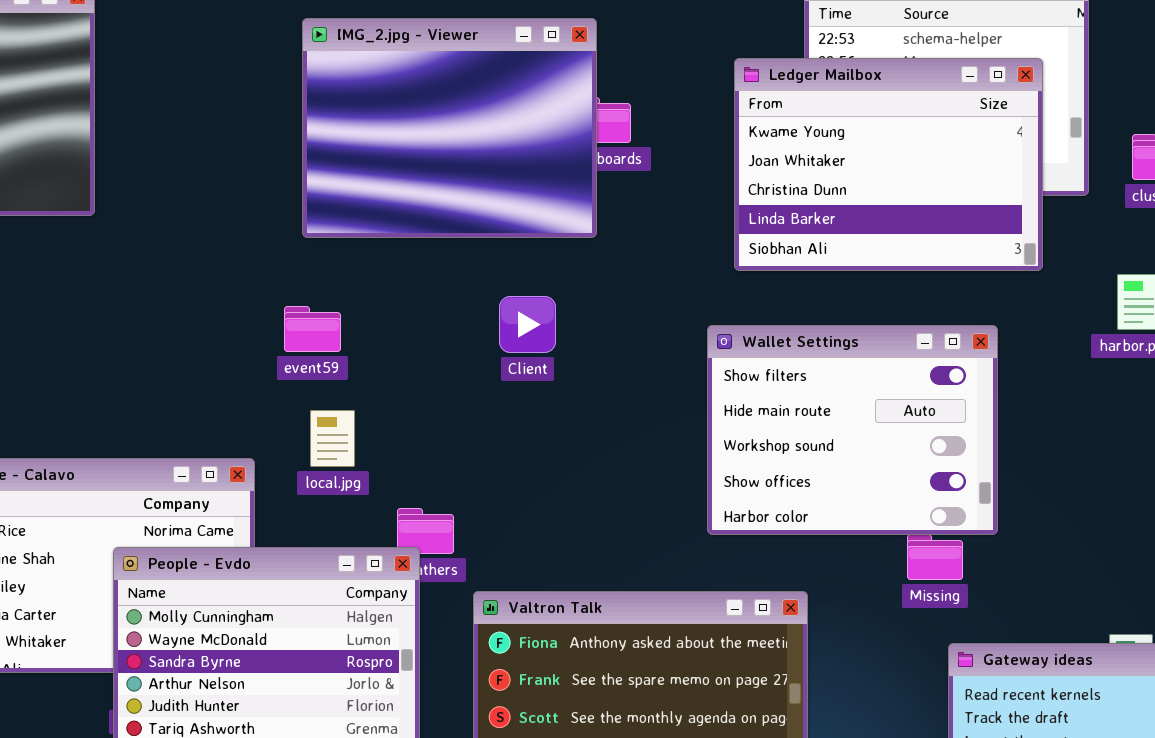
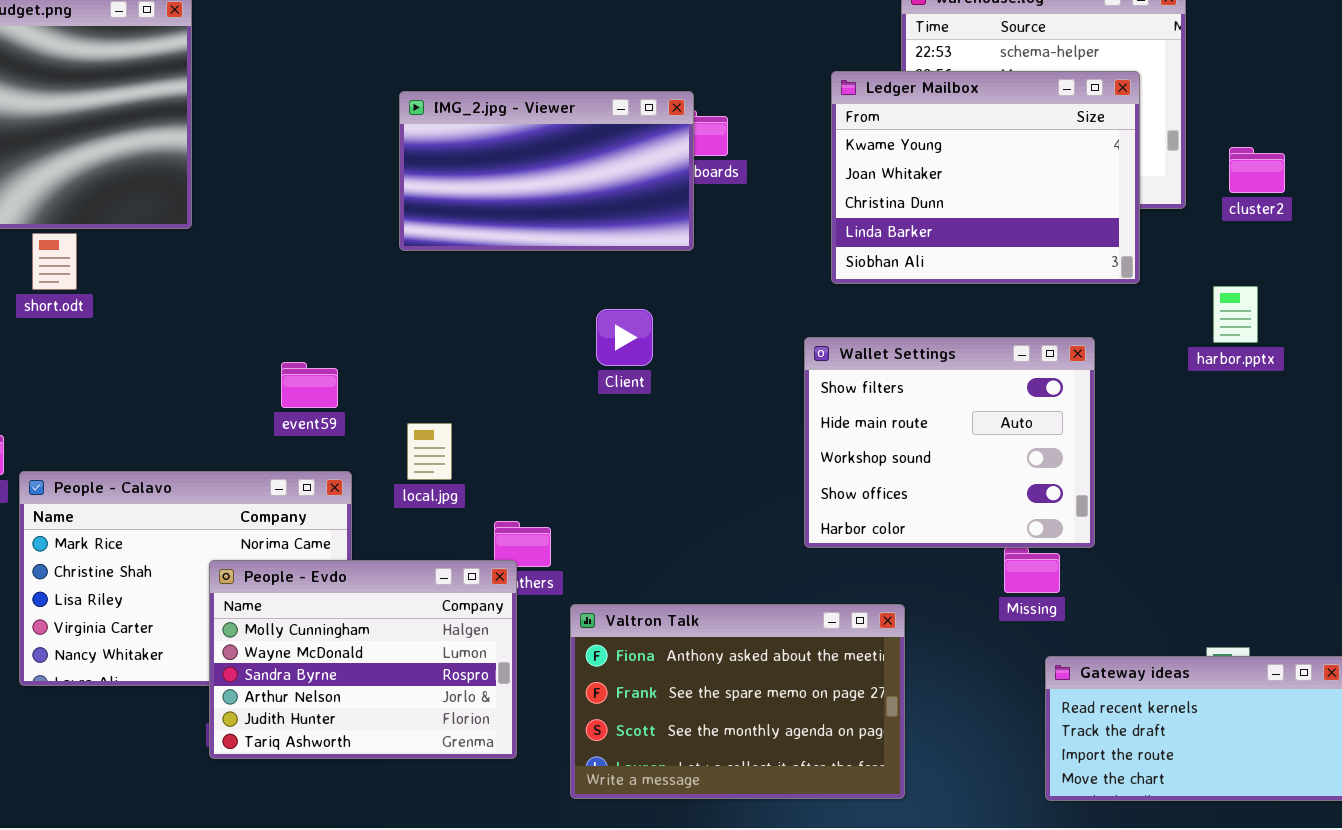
IMG_2.jpg - Viewer: [302,18,597,238] -> [399,91,694,251], resized
event59: [284,306,341,352] -> [281,362,338,408], moved

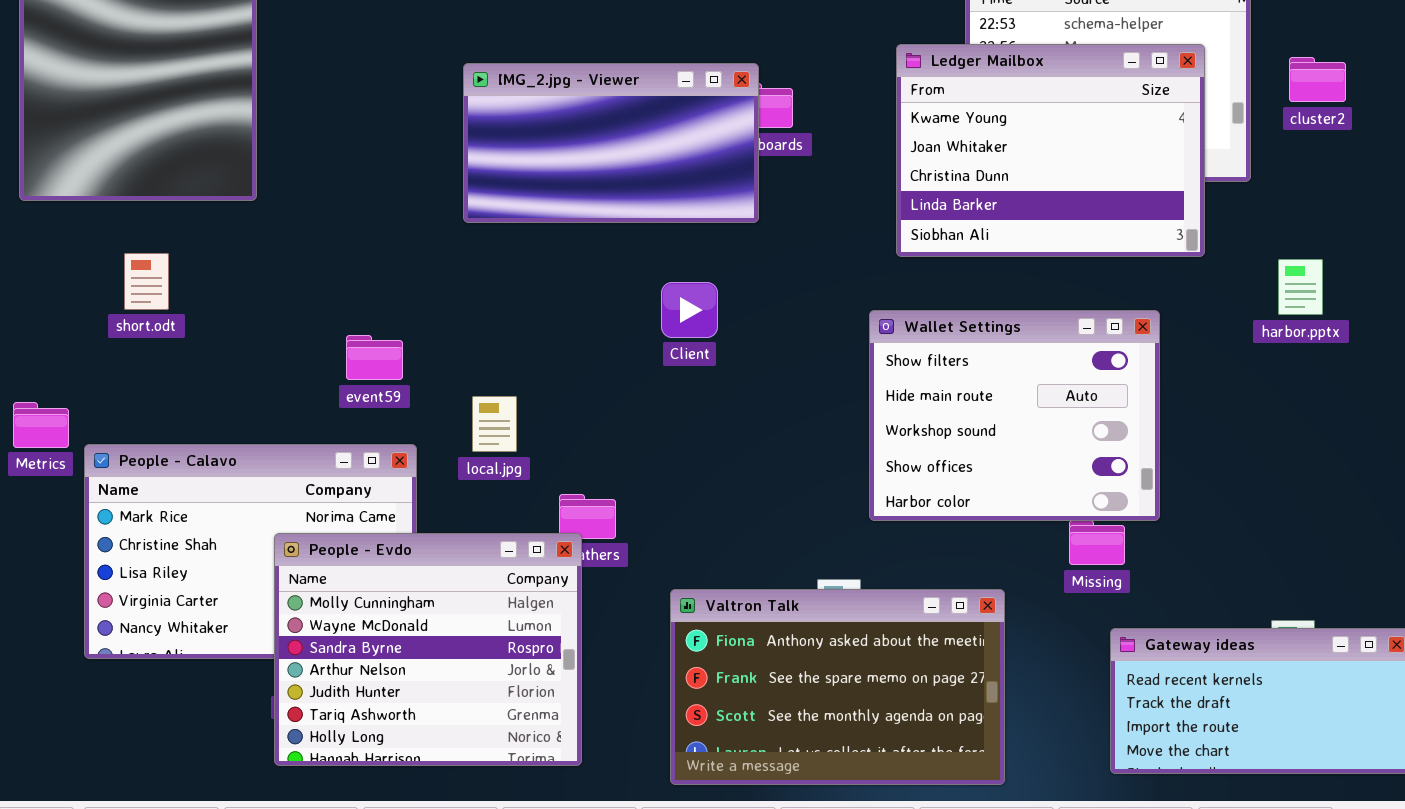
cluster2: [1229,147,1285,193] -> [1289,57,1346,102], moved
short.odt: [32,233,77,290] -> [124,253,169,310], moved
People - Evdo: [209,560,517,759] -> [274,533,582,766], resized
Valtron Talk: [570,604,905,799] -> [670,589,1005,785], moved

